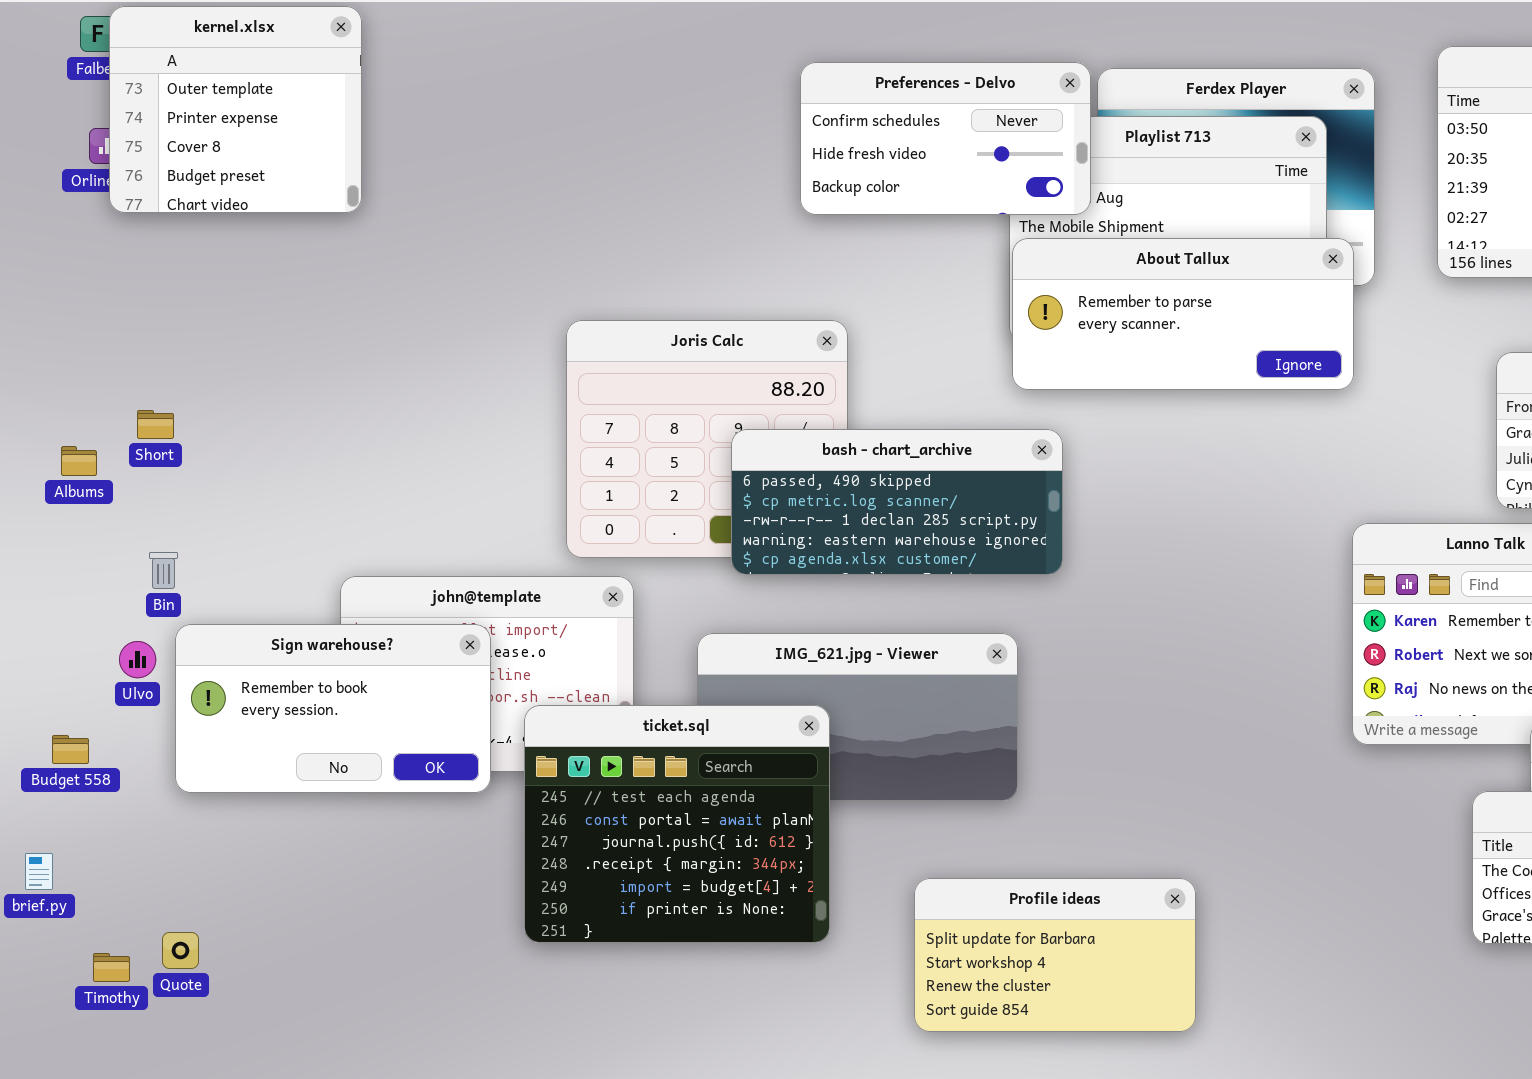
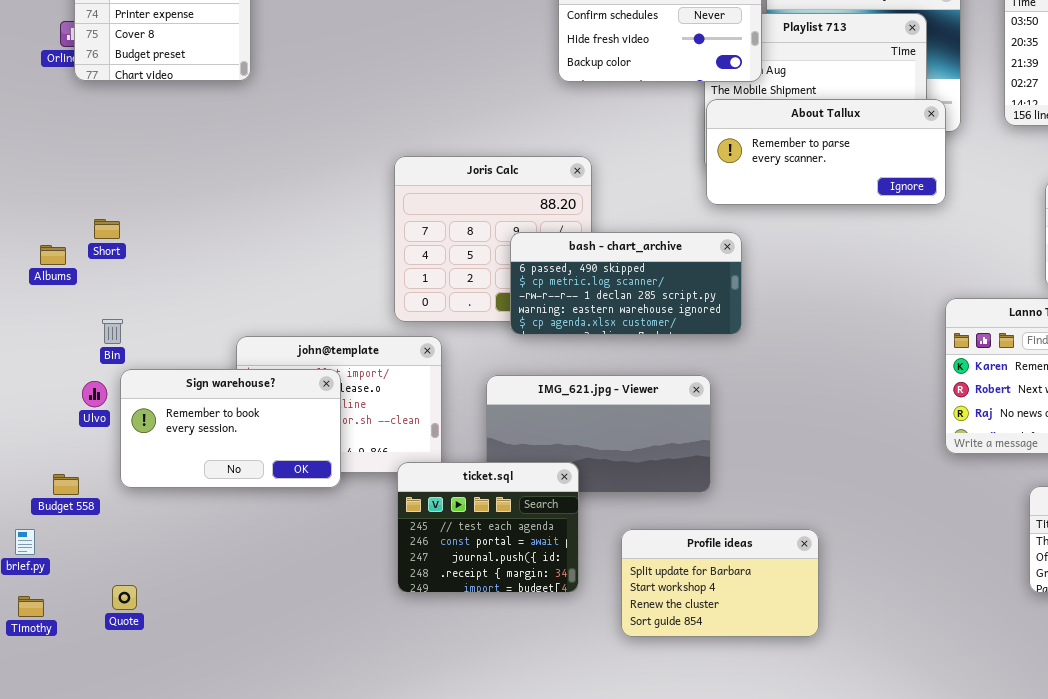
ticket.sql: [524,705,830,943] -> [397,462,579,593], resized
Budget 558: [52,735,89,764] -> [53,474,79,495], moved
Profile ideas: [914,878,1196,1032] -> [621,529,819,637], moved
Timothy: [93,953,130,982] -> [18,596,44,617], moved

